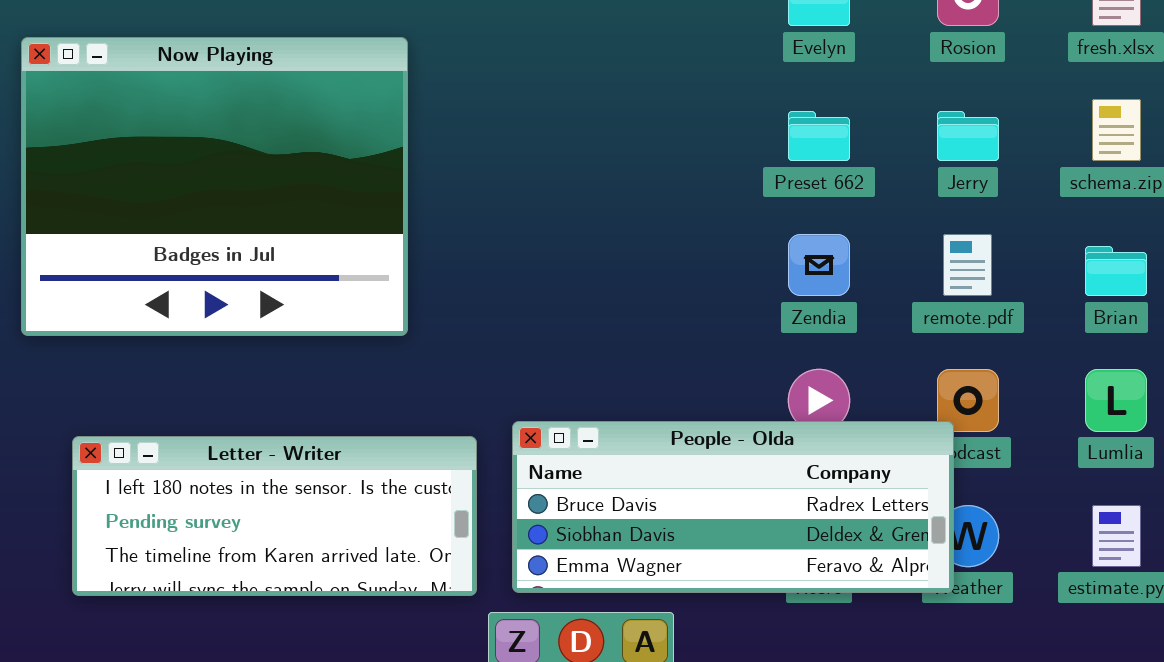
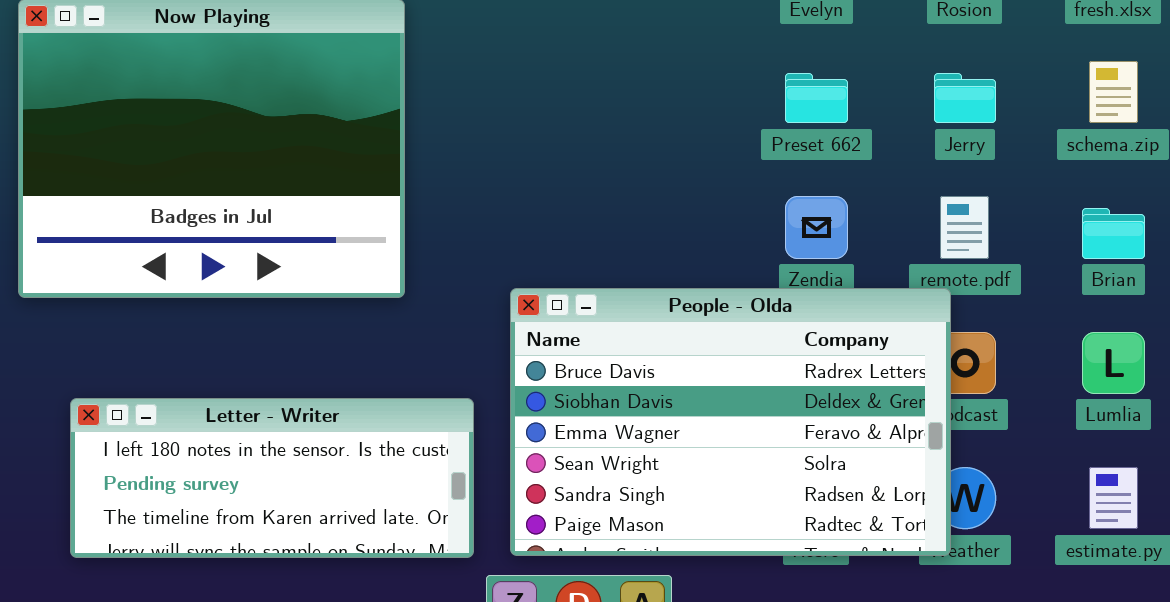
People - Olda: [512,421,954,593] -> [510,288,951,556], resized

